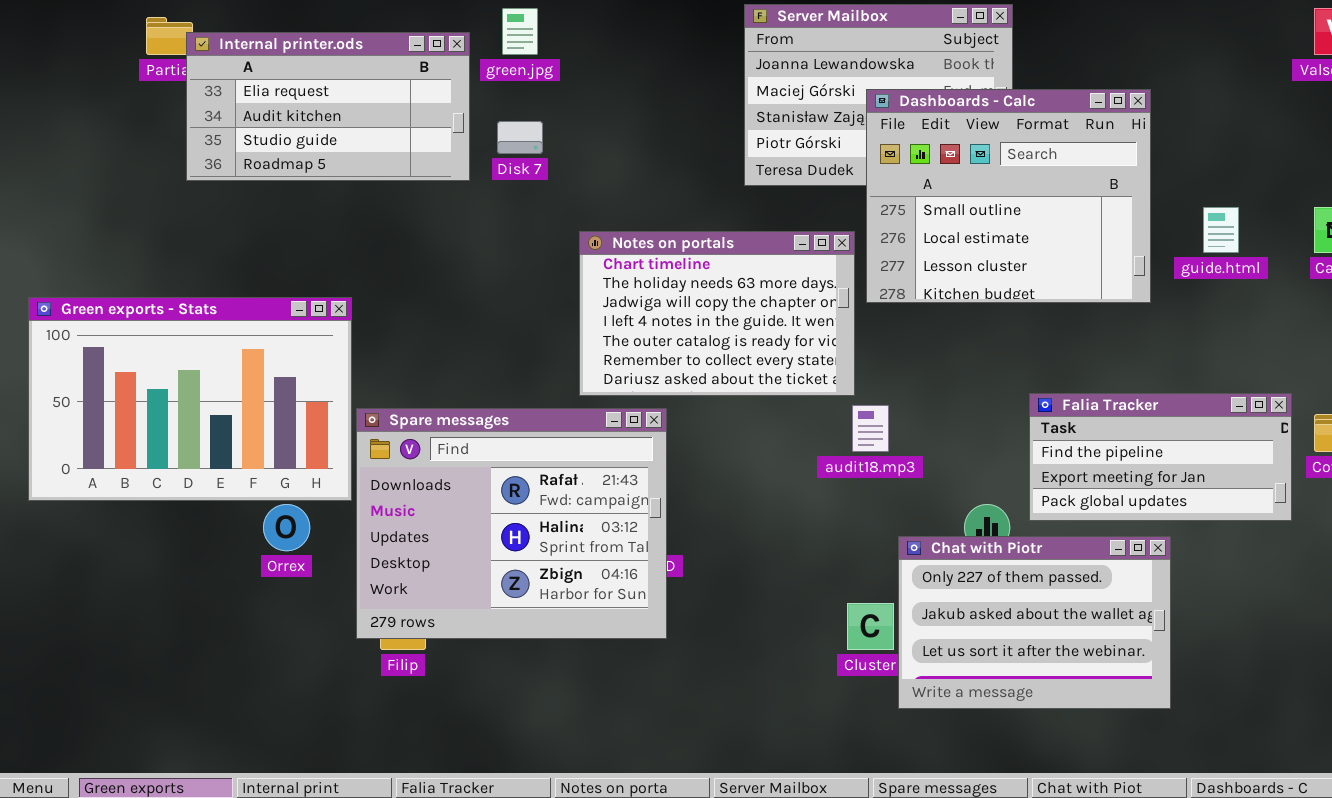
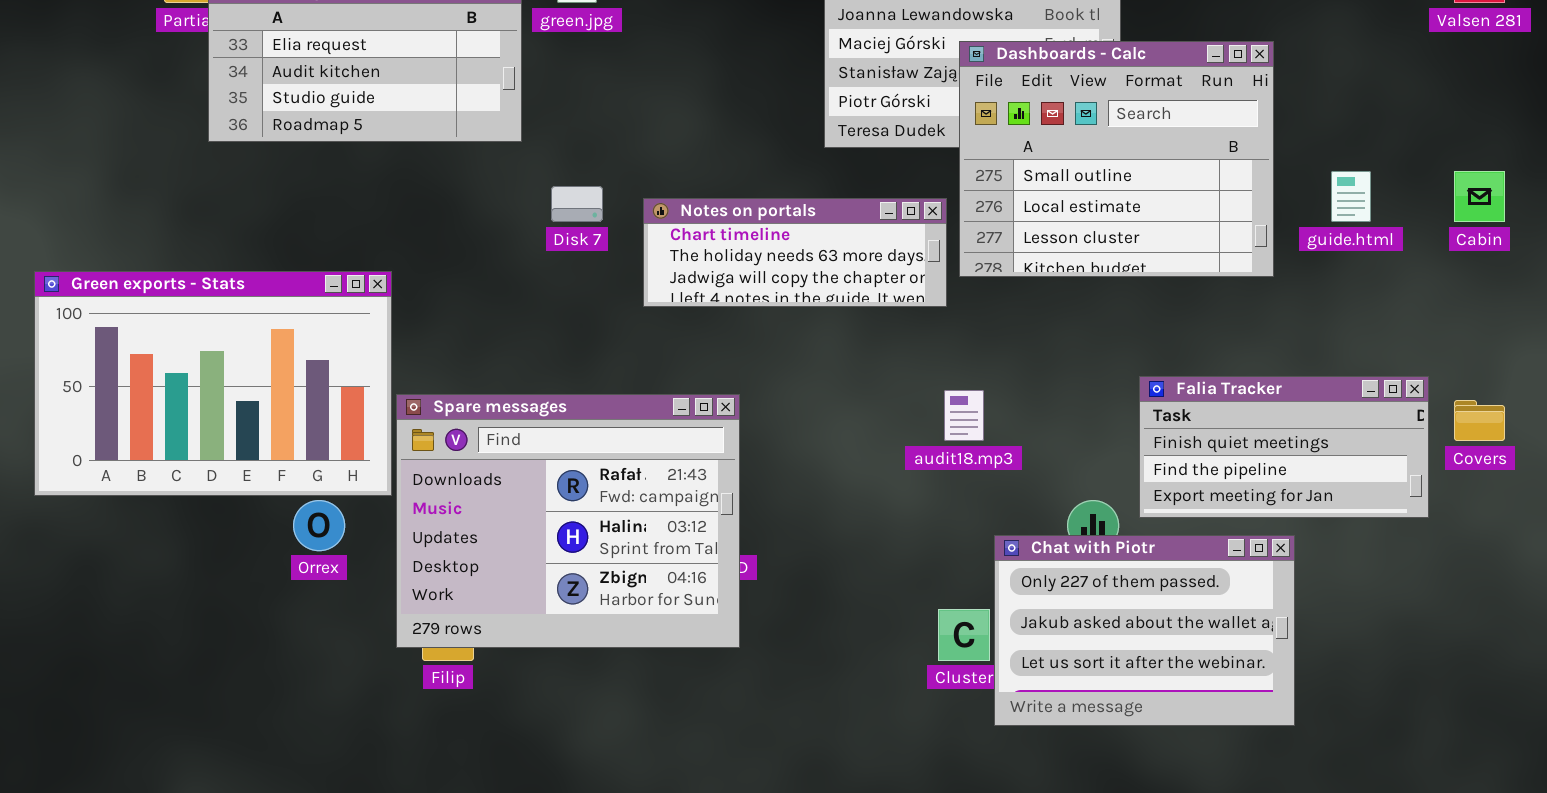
Disk 7: [497,121,543,154] -> [551,186,603,222], moved
Notes on portals: [579,231,855,396] -> [643,198,947,307], resized
Falia Tracker: [1029,393,1292,521] -> [1139,376,1429,518], scrolled up 1 row

